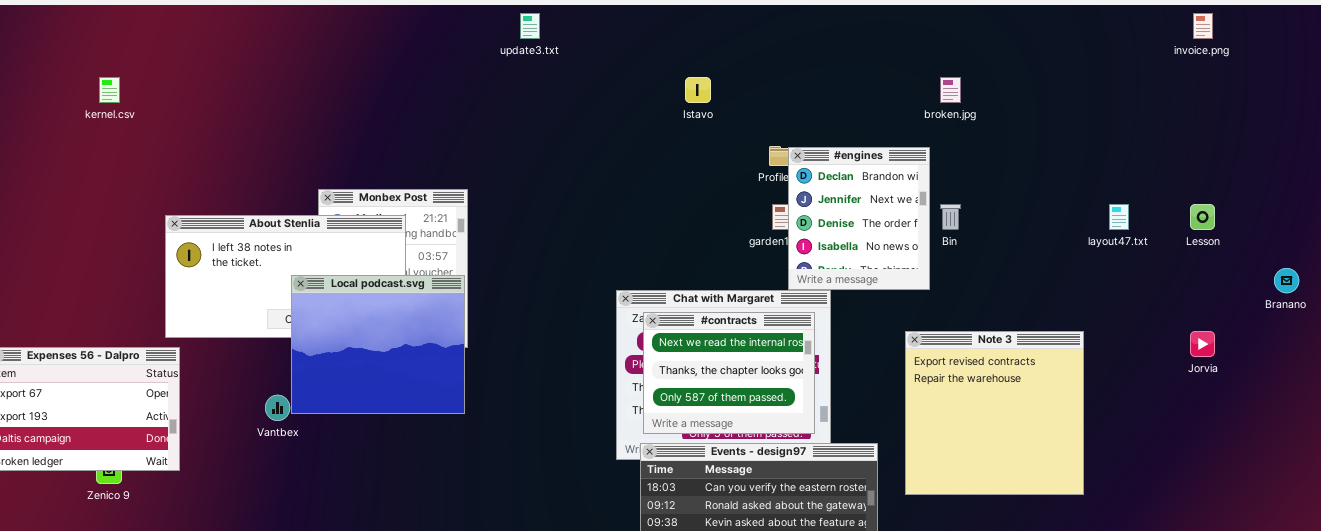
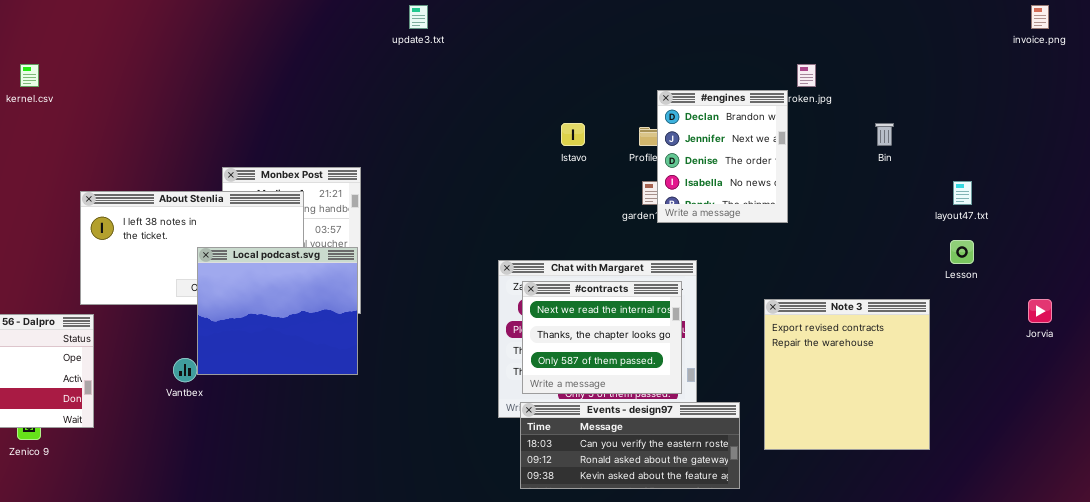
Istavo: [685,77,711,103] -> [561,123,585,146], moved
#engines: [788,147,930,290] -> [657,90,788,223], moved
Bin: [940,204,961,230] -> [875,123,894,146], moved
Lesson: [1190,204,1215,230] -> [950,240,974,264], moved

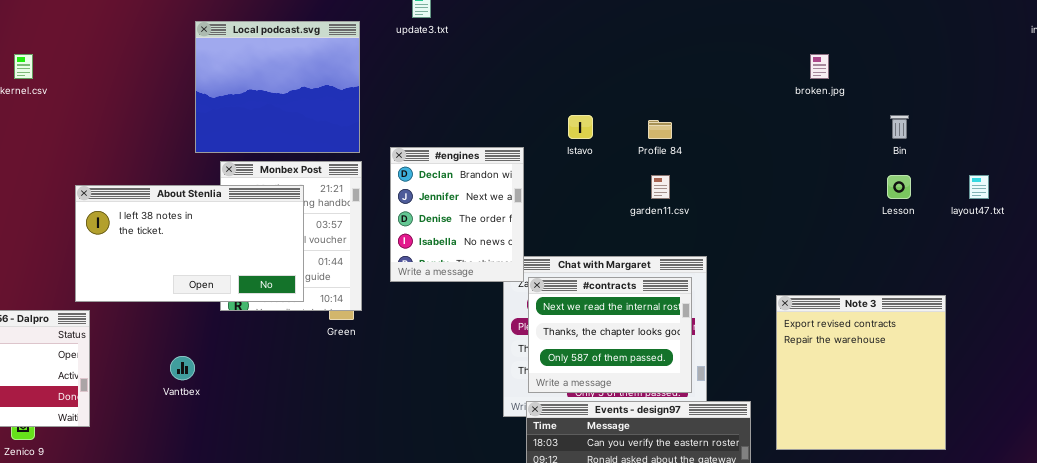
#engines: [657,90,788,223] -> [390,147,524,282], moved
Lesson: [950,240,974,264] -> [887,175,911,199], moved
Local podcast.svg: [197,247,358,375] -> [195,21,360,153], moved

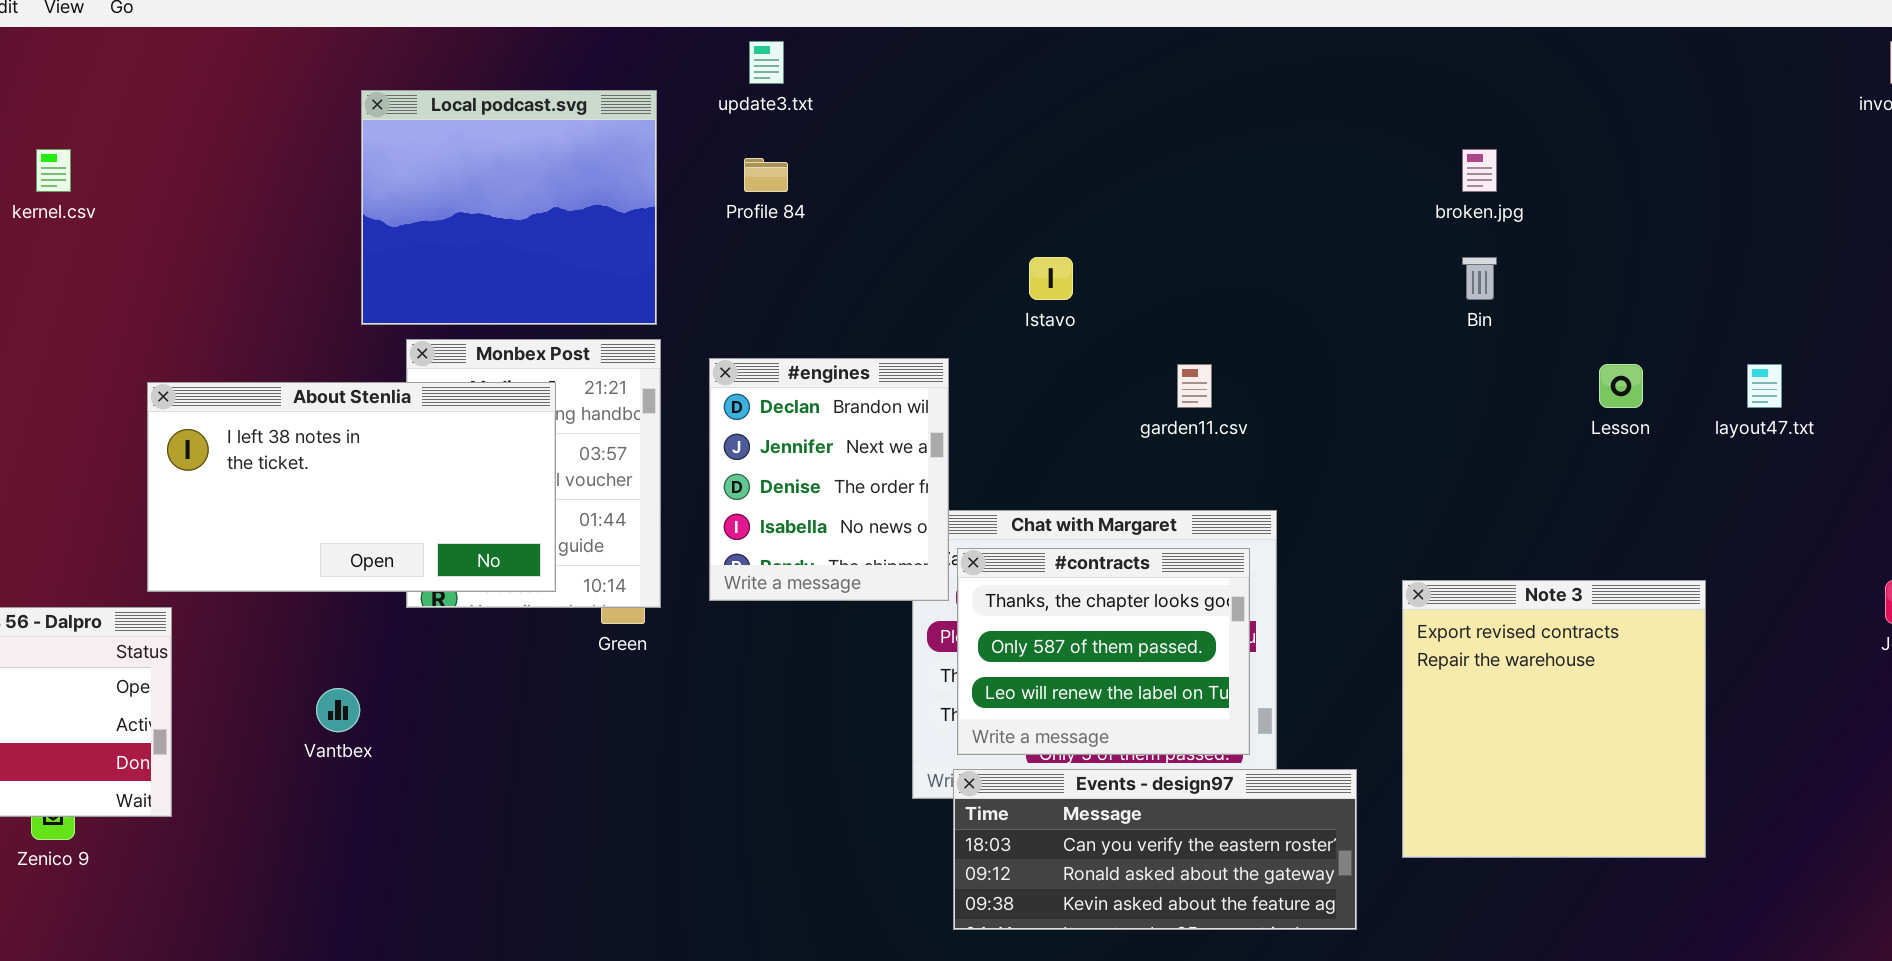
Bin: [890,115,909,139] -> [1462,257,1497,300], moved
Profile 84: [648,120,672,139] -> [744,158,788,192], moved
#engines: [390,147,524,282] -> [709,358,949,601], moved
#contracts: [528,277,692,393] -> [957,548,1250,755], scrolled down 1 row

